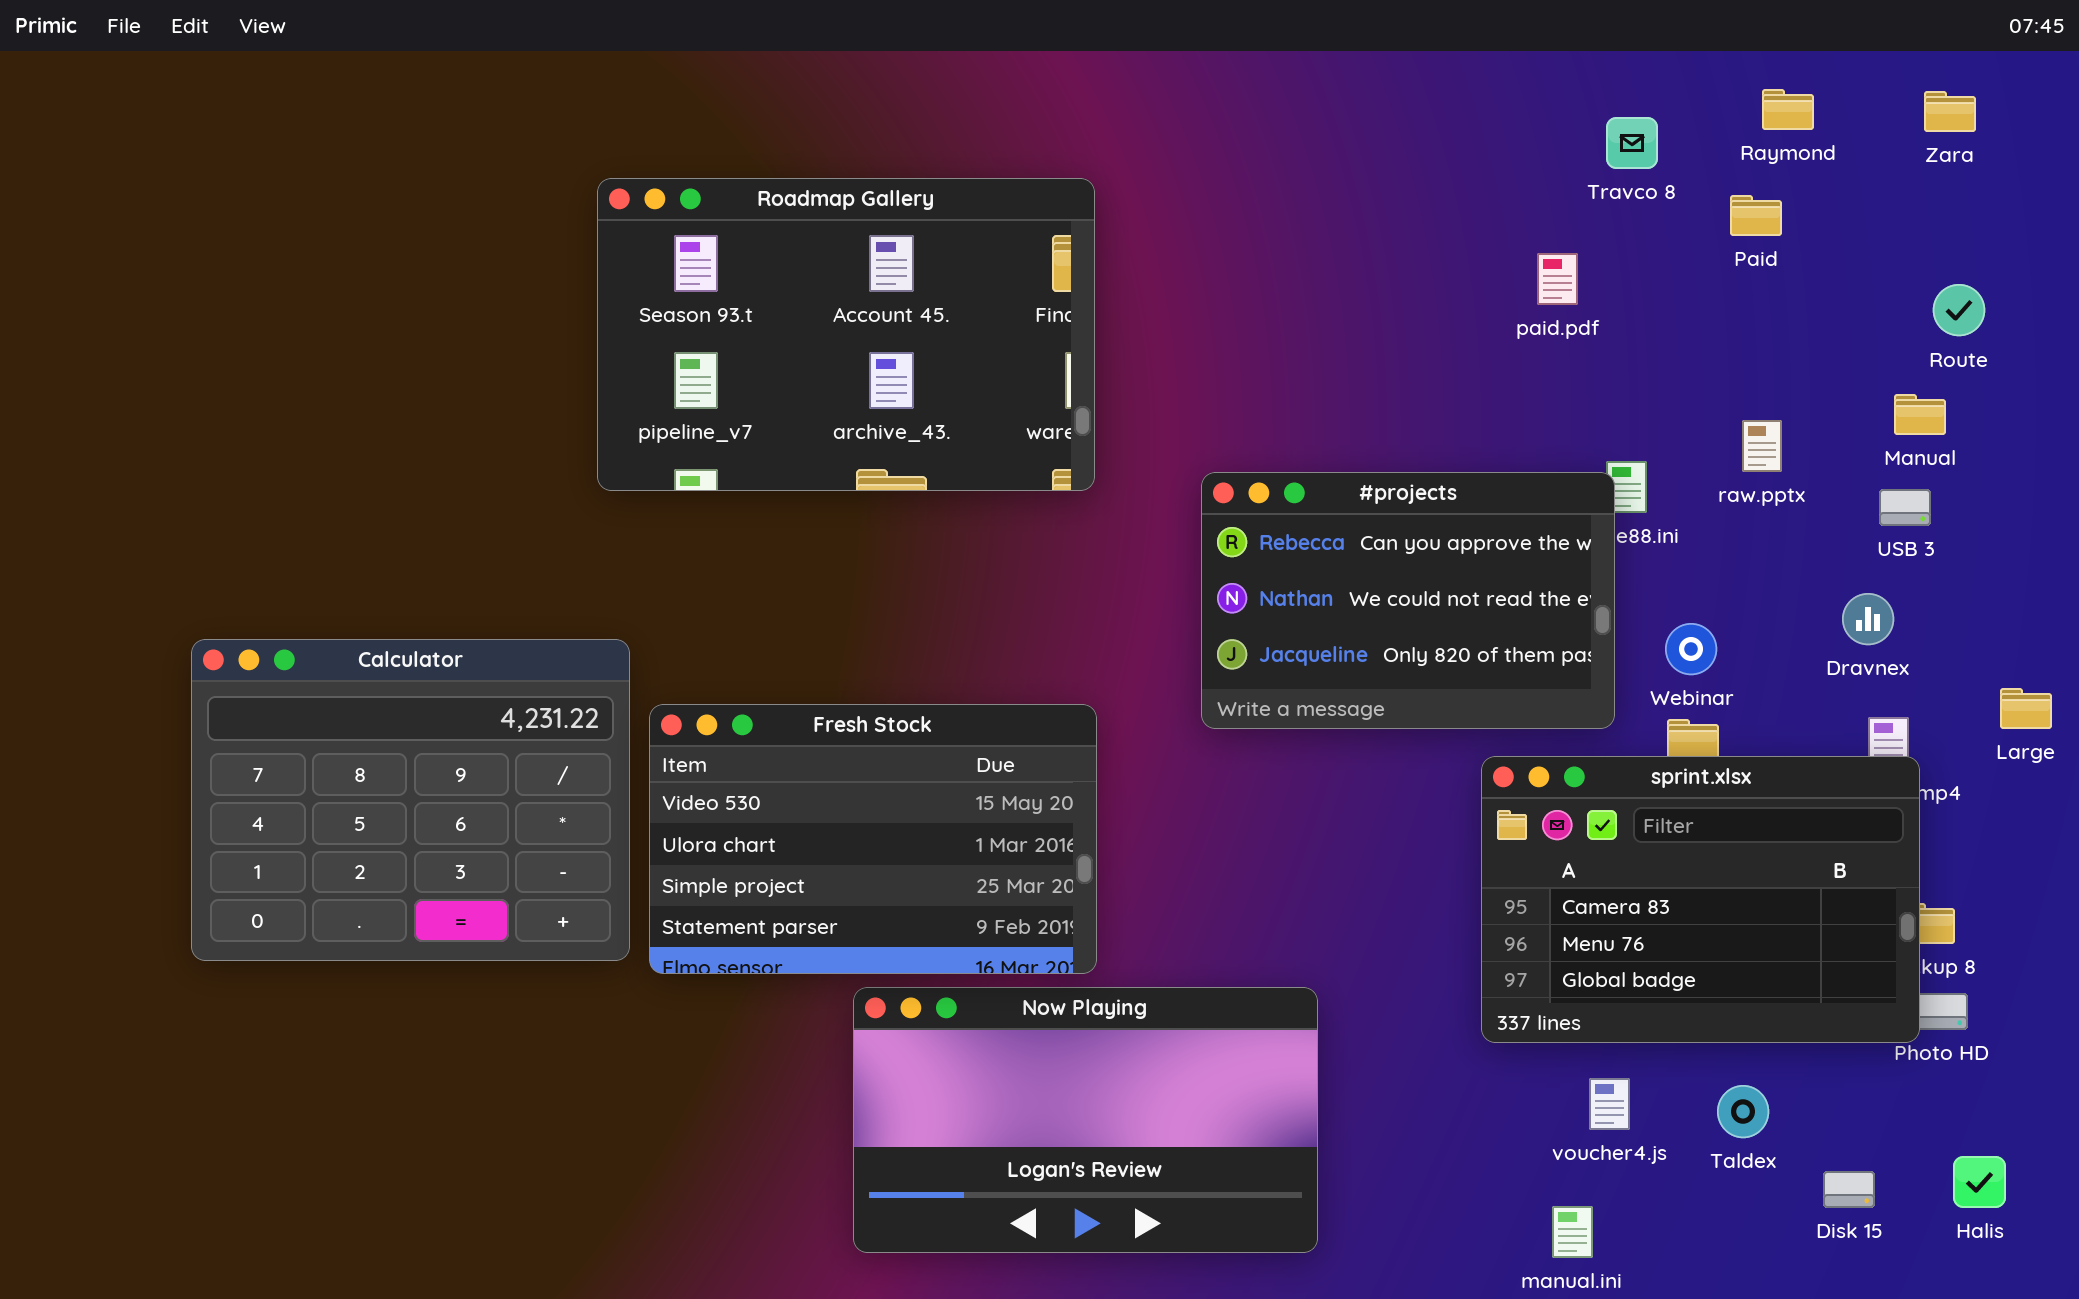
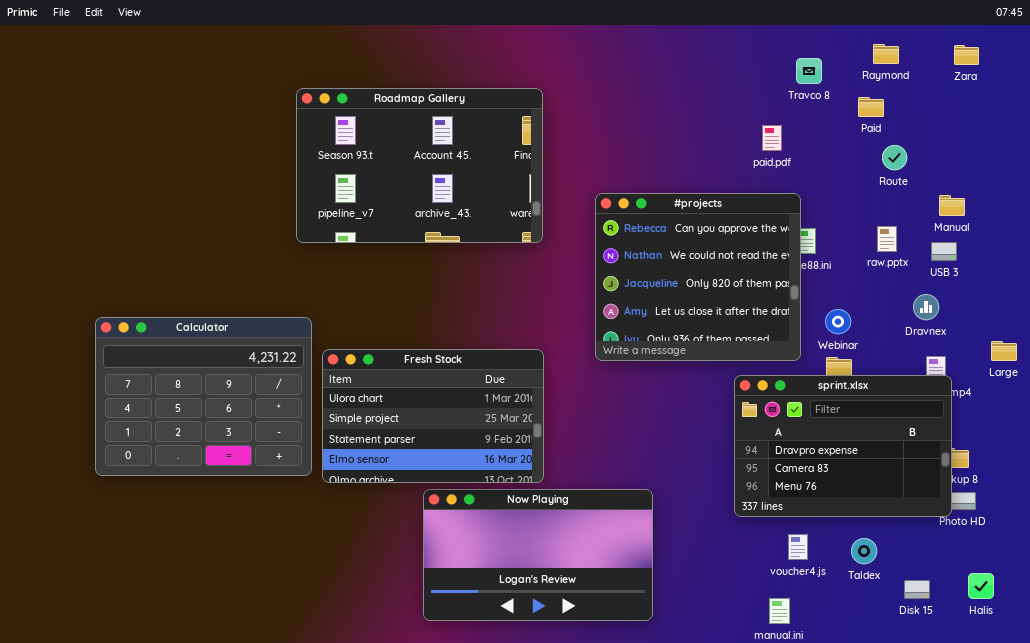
Route: [1933,284,1985,336] -> [882,145,907,170], moved
raw.pptx: [1742,420,1782,472] -> [877,226,897,252], moved
#projects: [1201,472,1615,729] -> [595,193,801,361], resized
Fresh Stock: [649,704,1097,974] -> [322,349,544,483], scrolled down 1 row
sprint.xlsx: [1481,756,1920,1043] -> [734,375,952,517], scrolled up 1 row

